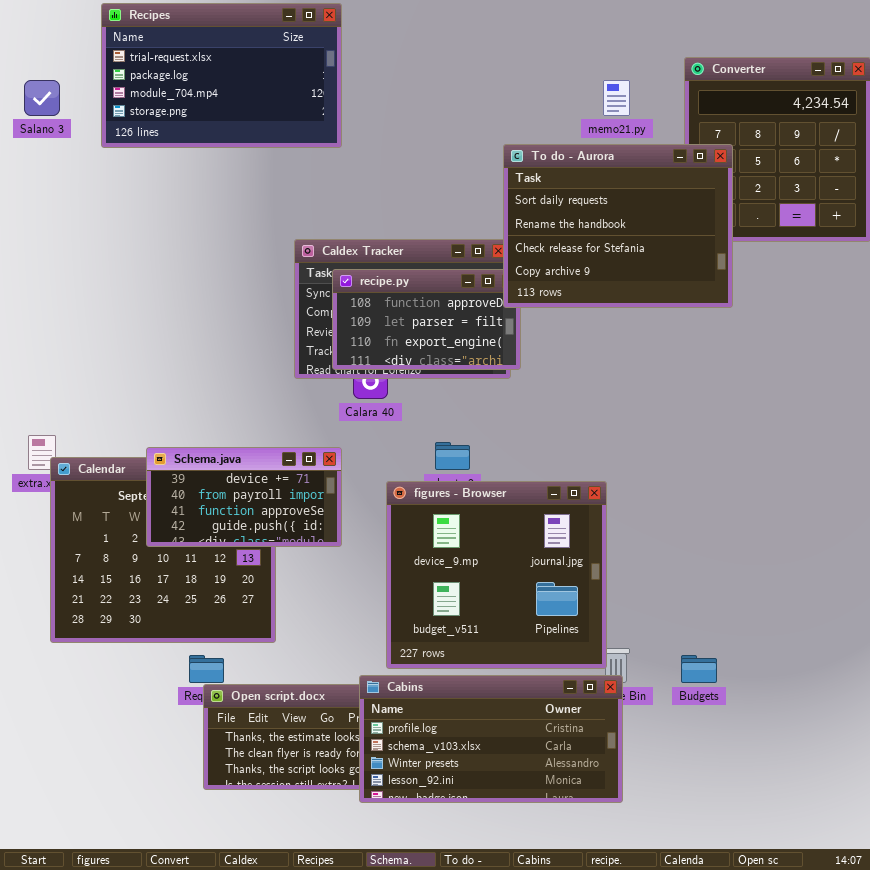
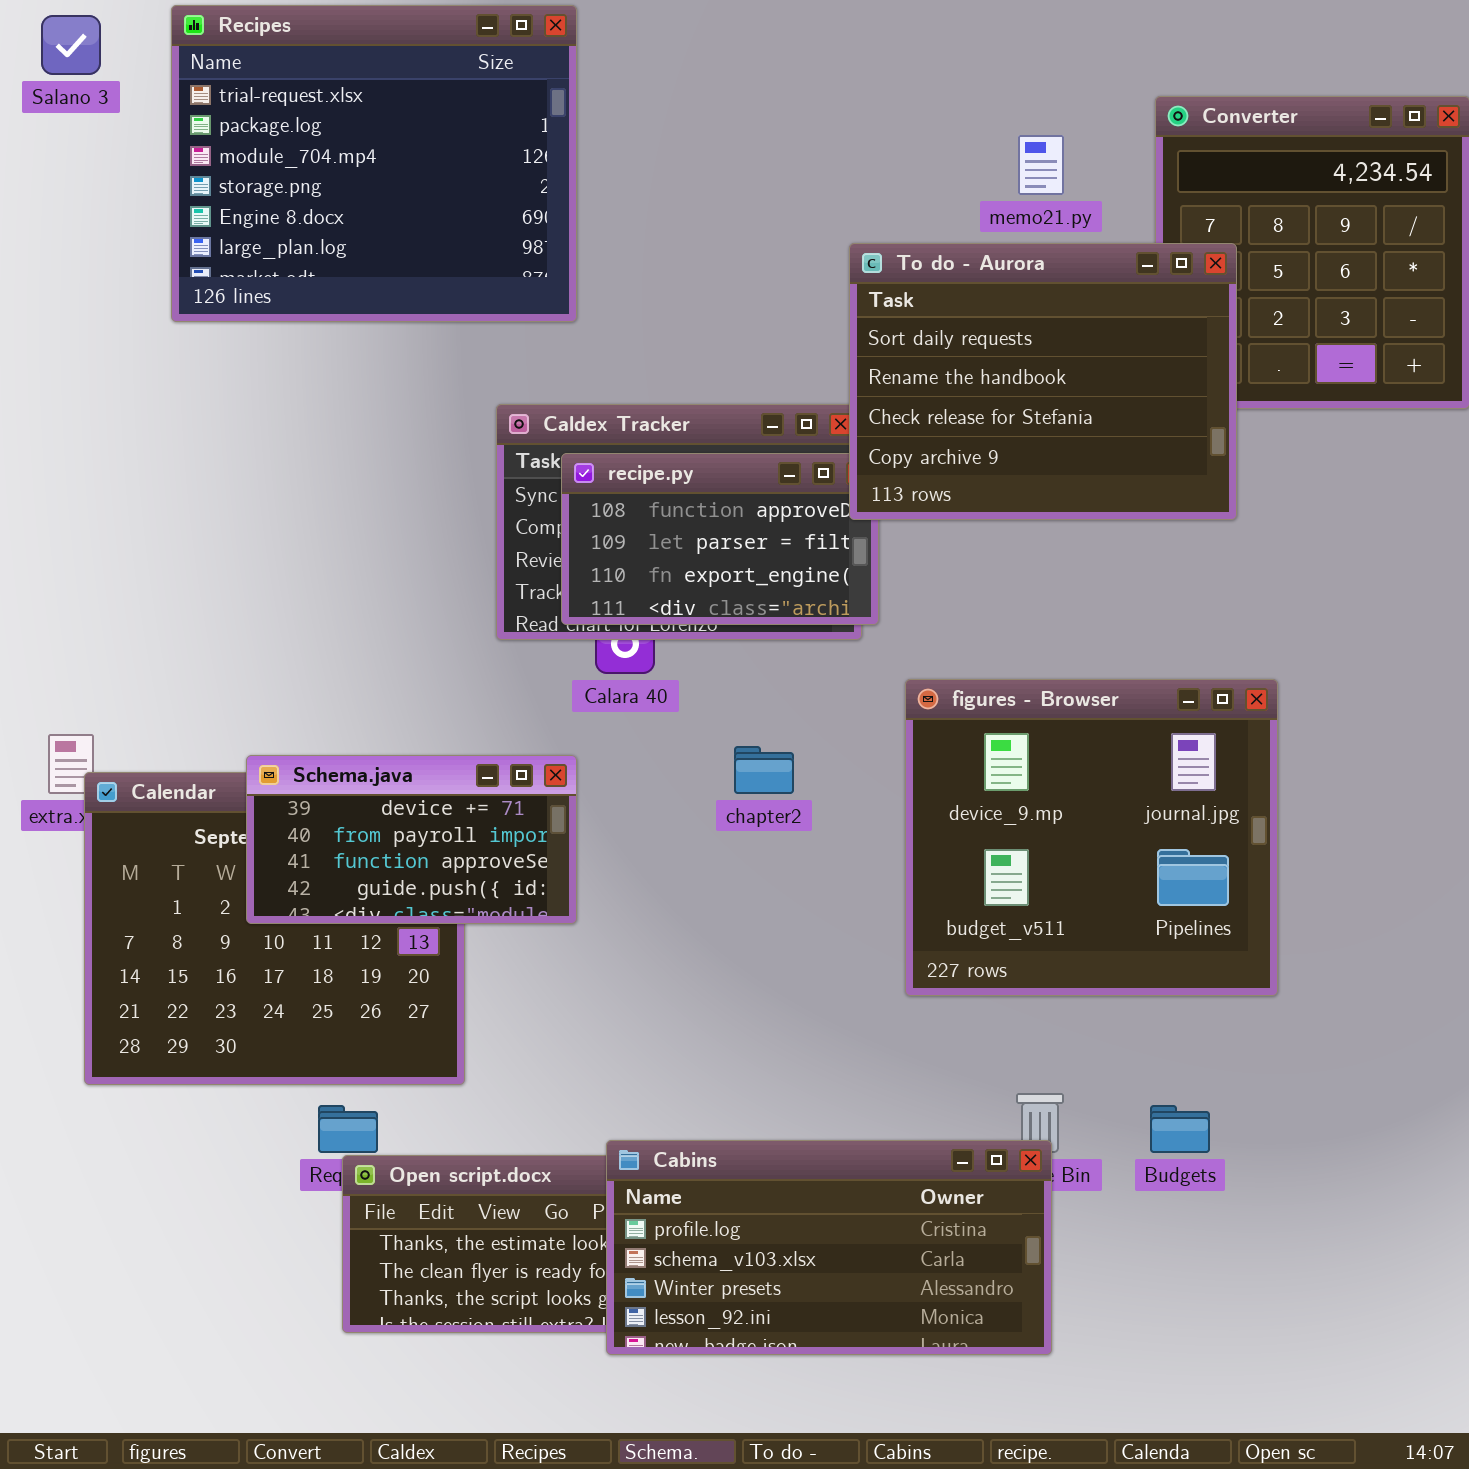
Recipes: [101,3,342,148] -> [171,5,577,322], resized
Salano 3: [24,80,60,116] -> [41,15,101,75], moved
figures - Browser: [386,481,607,669] -> [905,679,1278,996], moved

